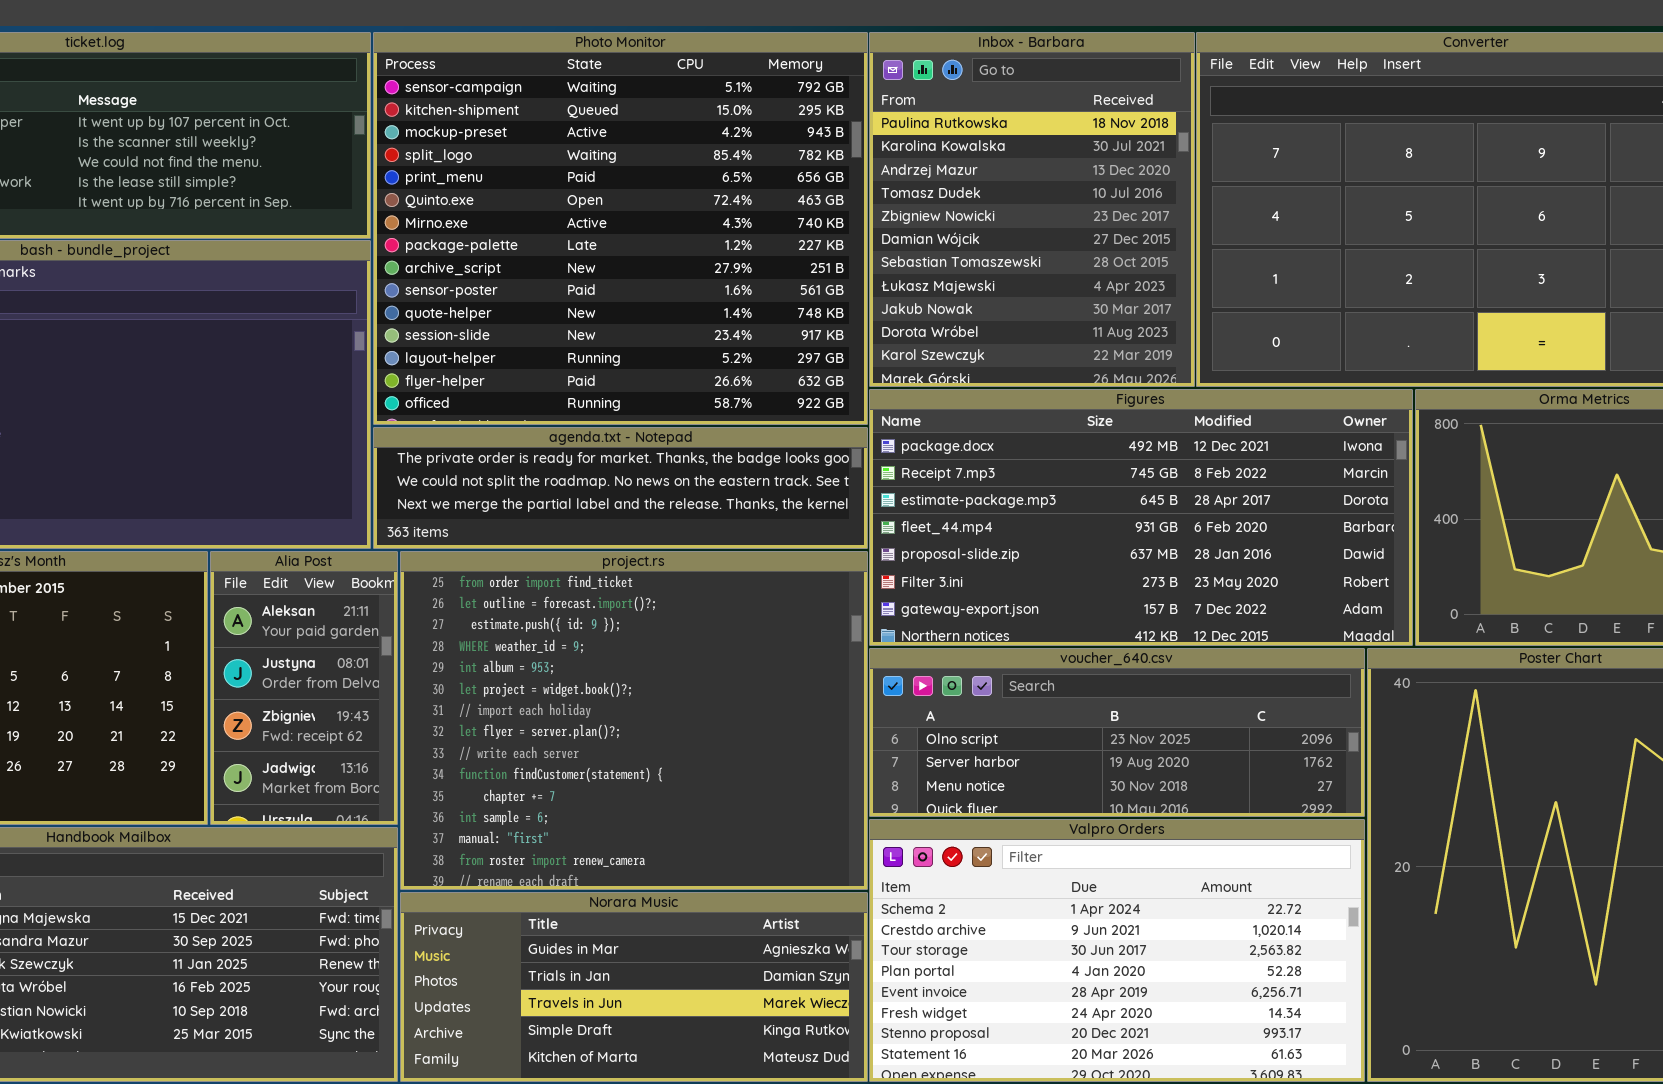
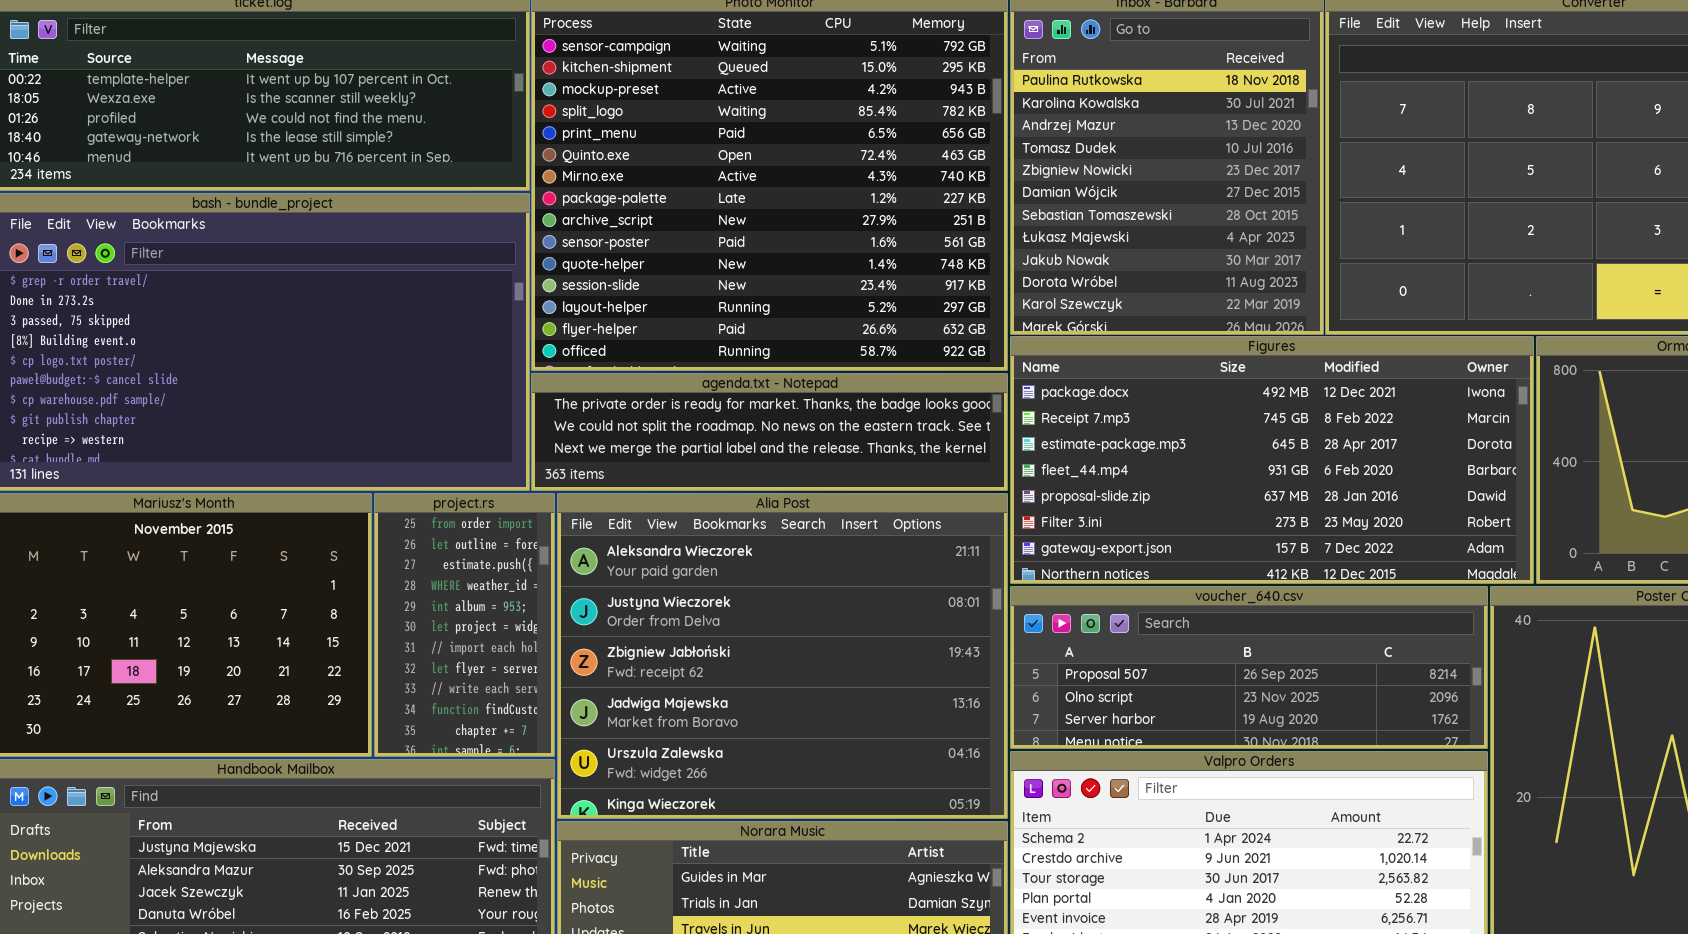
Alia Post: [210,551,398,825] -> [557,493,1008,819], moved, resized
project.rs: [400,551,868,890] -> [374,493,555,757], moved, resized
voucher_640.csv: [869,648,1365,817] -> [1010,586,1488,749], scrolled up 1 row

